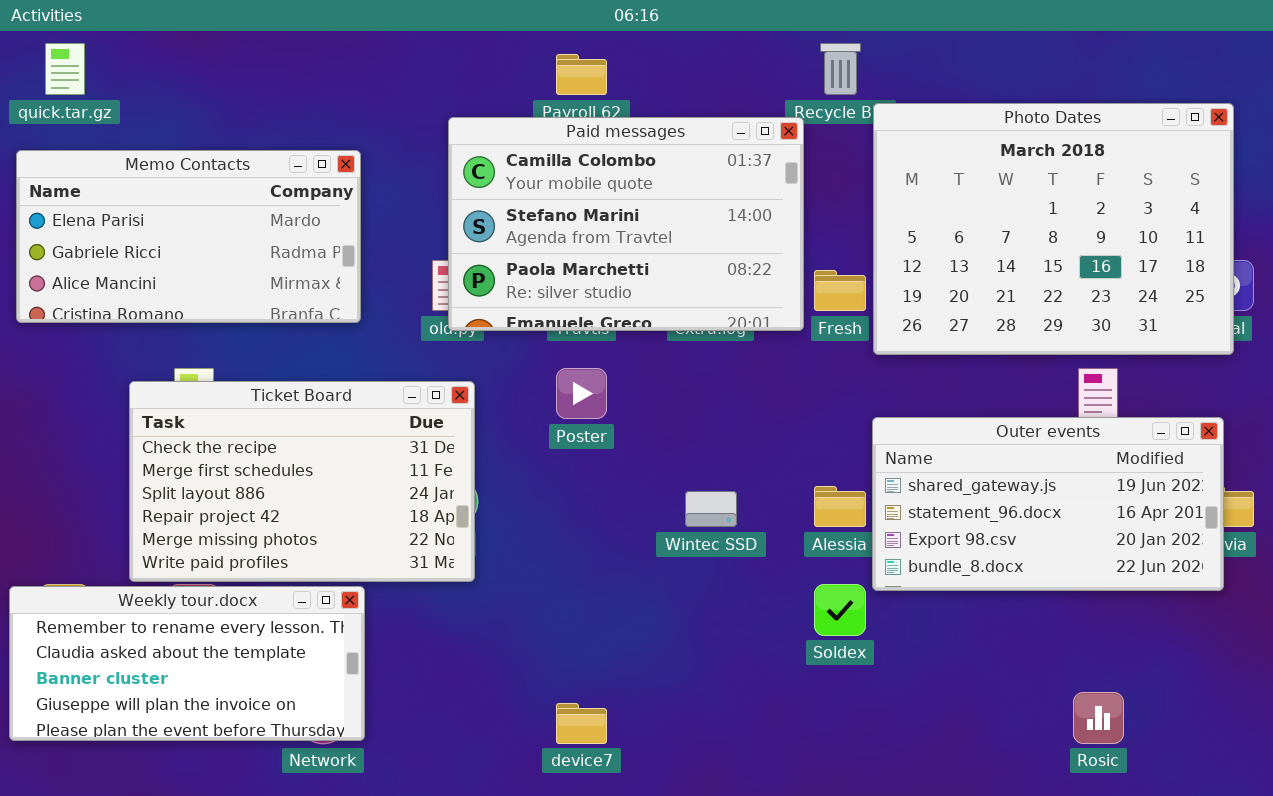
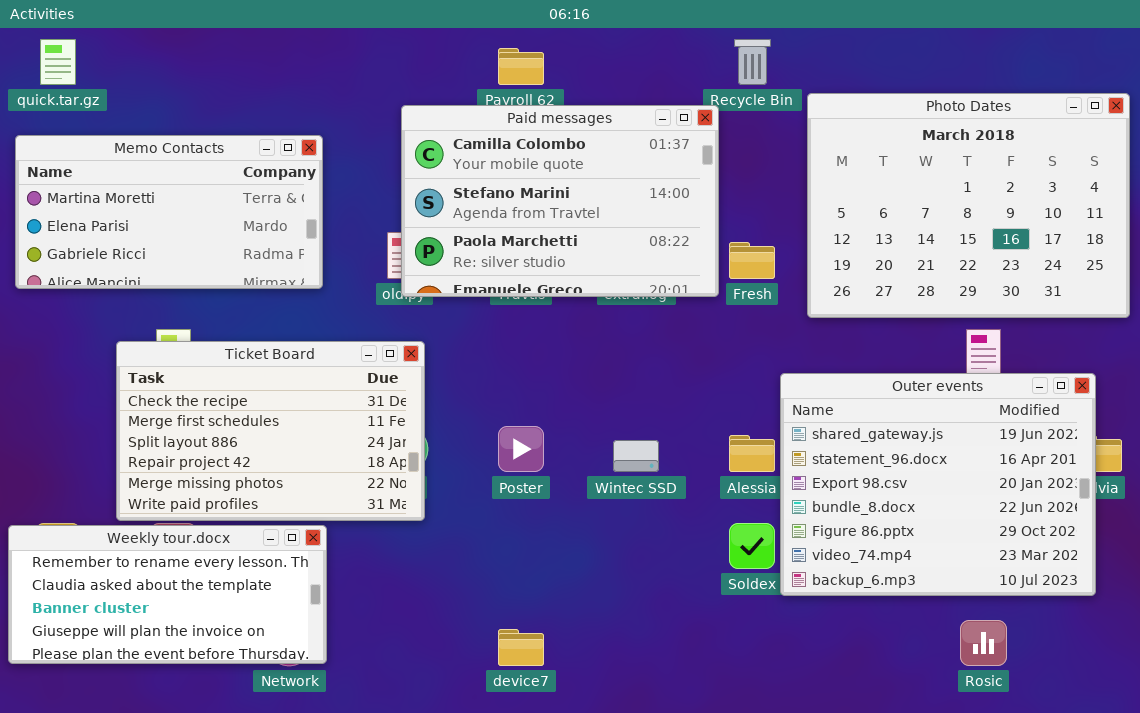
Photo Dates: [873,103,1234,355] -> [807,93,1130,318], moved
Memo Contacts: [16,150,361,323] -> [15,135,323,289], scrolled up 1 row
Poster: [556,368,607,419] -> [498,426,544,472], moved
Outer events: [872,417,1224,591] -> [780,373,1096,596], resized

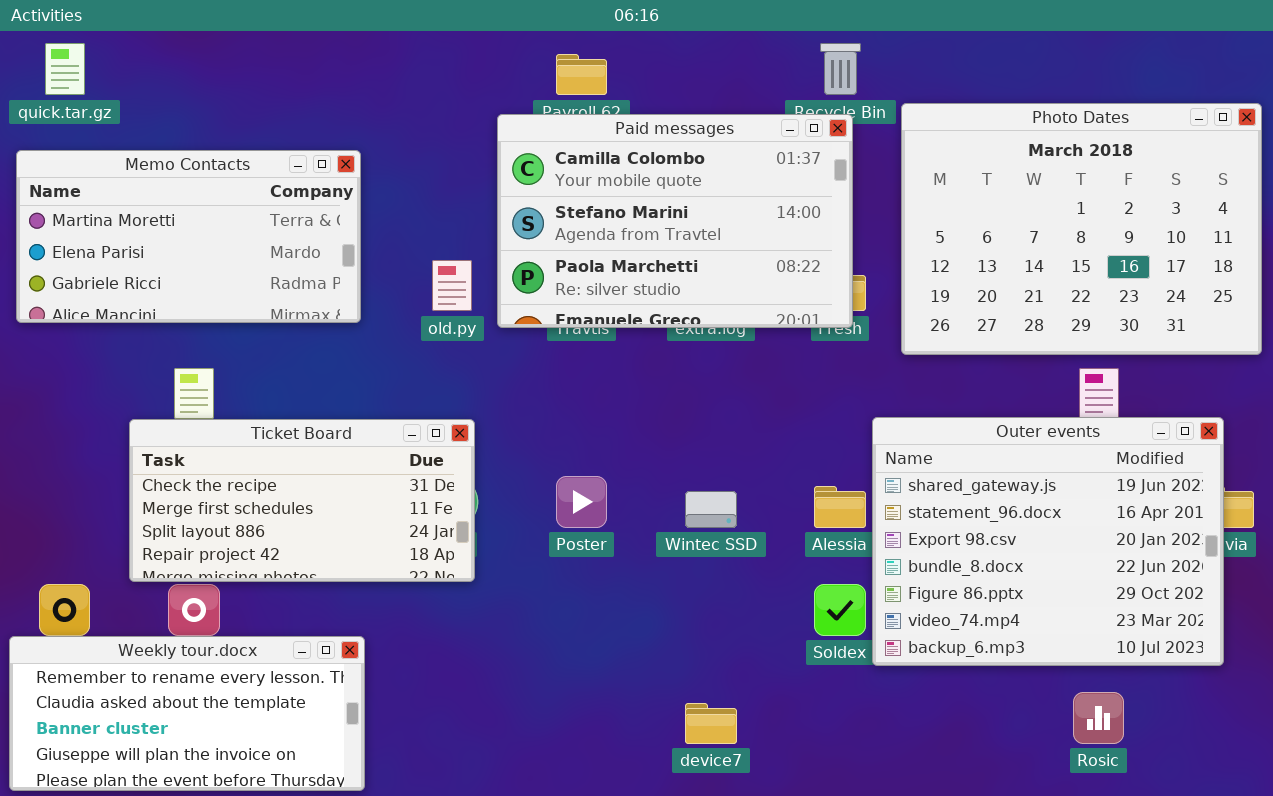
Paid messages: [401,105,719,297] -> [497,114,853,328], moved
Ticket Board: [116,341,425,521] -> [129,419,475,582], resized
Weekly tour.docx: [8,525,327,664] -> [9,636,365,791], moved
device7: [498,629,544,666] -> [685,703,737,744], moved

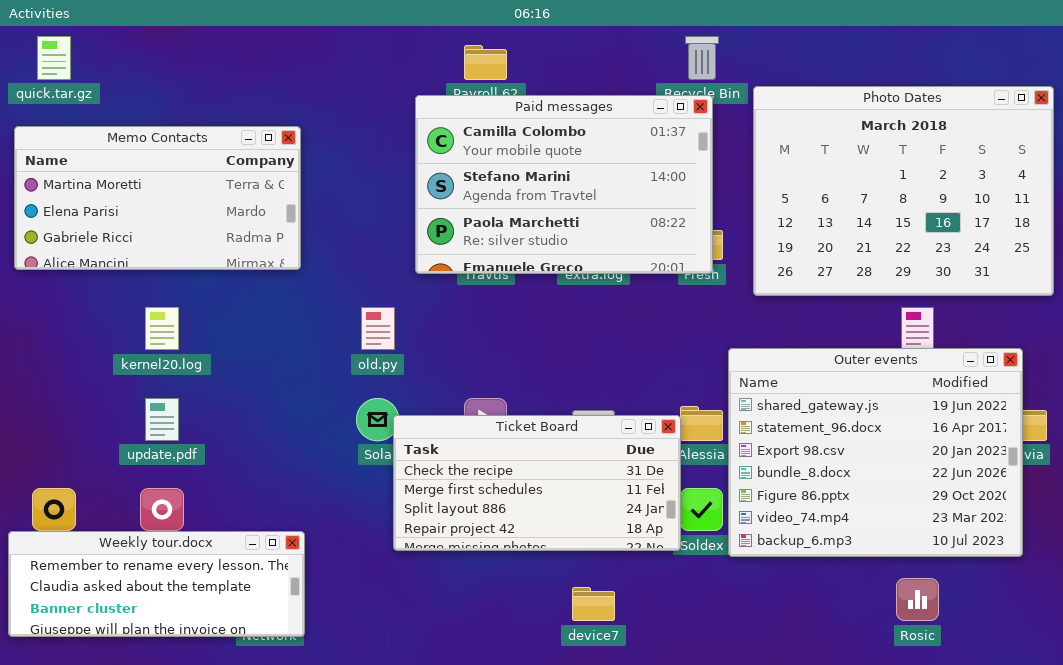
old.py: [432,260,472,311] -> [361,307,395,350], moved
Ticket Board: [129,419,475,582] -> [393,415,681,551], moved
Weekly tour.docx: [9,636,365,791] -> [8,531,305,637], resized

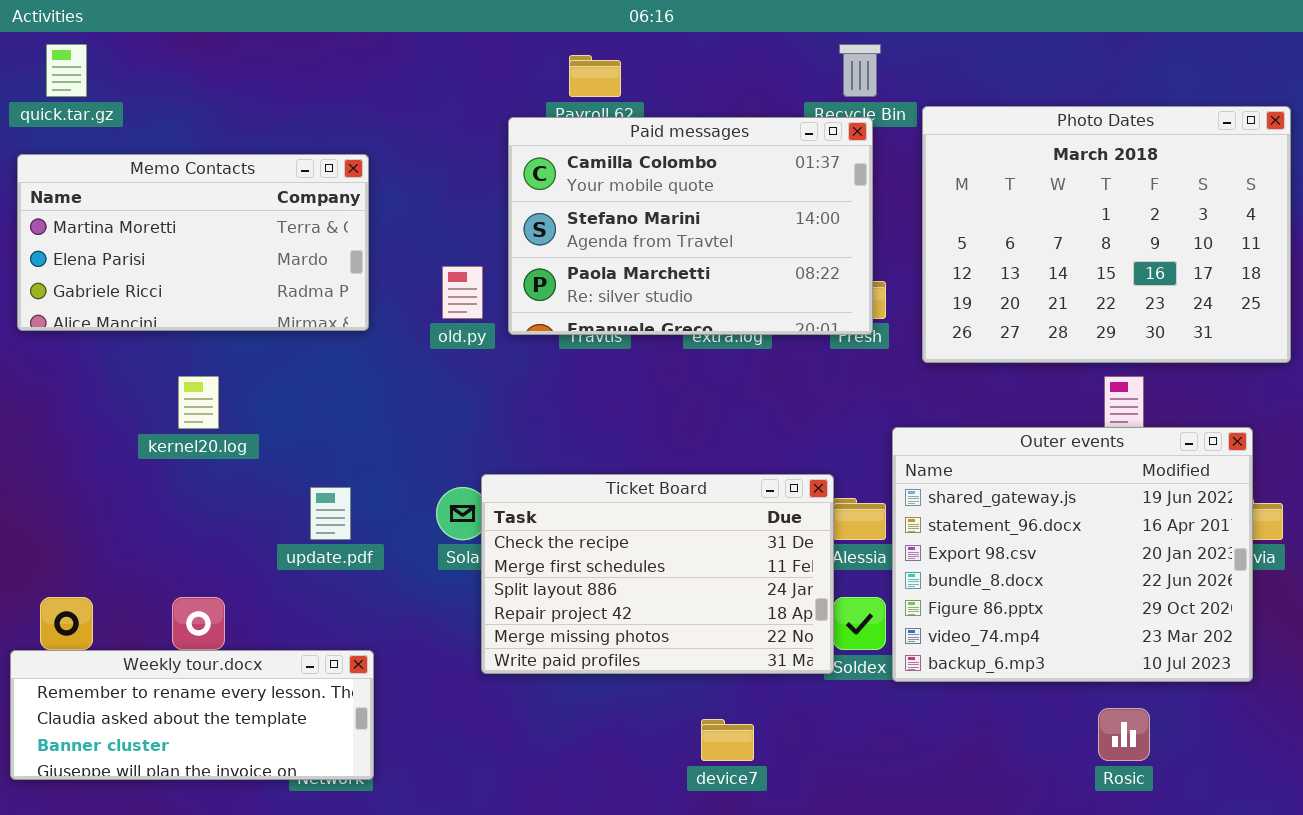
old.py: [361,307,395,350] -> [442,266,483,319], moved
update.pdf: [145,398,179,441] -> [310,487,351,540], moved
Ticket Board: [393,415,681,551] -> [481,474,834,674], resized

